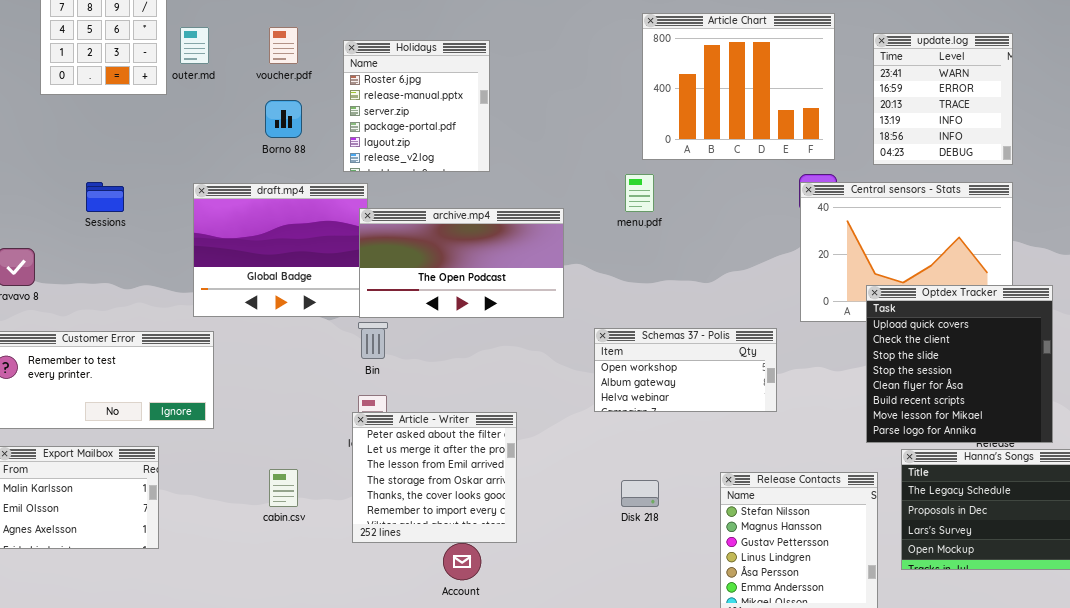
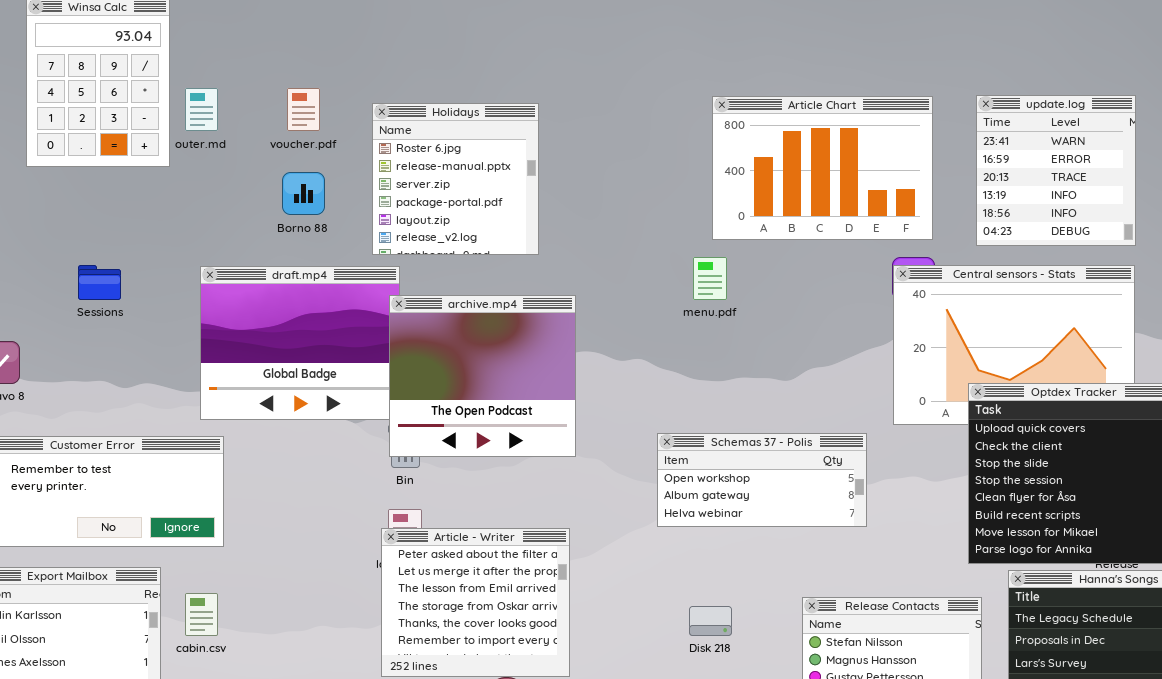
Article Chart: [642,13,835,160] -> [712,96,933,240], resized
archive.mp4: [359,208,564,318] -> [389,295,576,457], resized
cabin.csv: [269,469,298,507] -> [185,593,218,636], moved

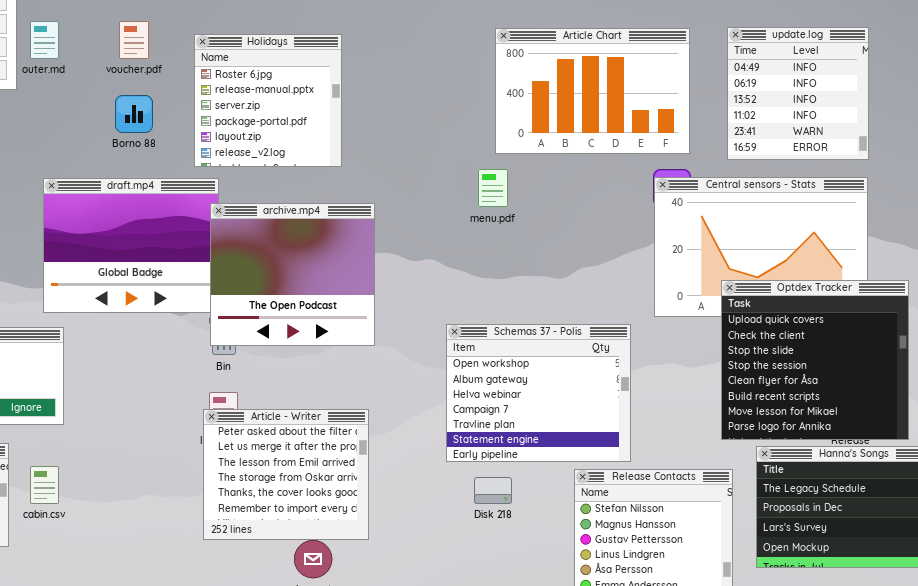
update.log: [976,95,1136,246] -> [727,27,869,160], scrolled up 4 rows
Schemas 37 - Polis: [657,433,867,527] -> [446,324,631,462], resized

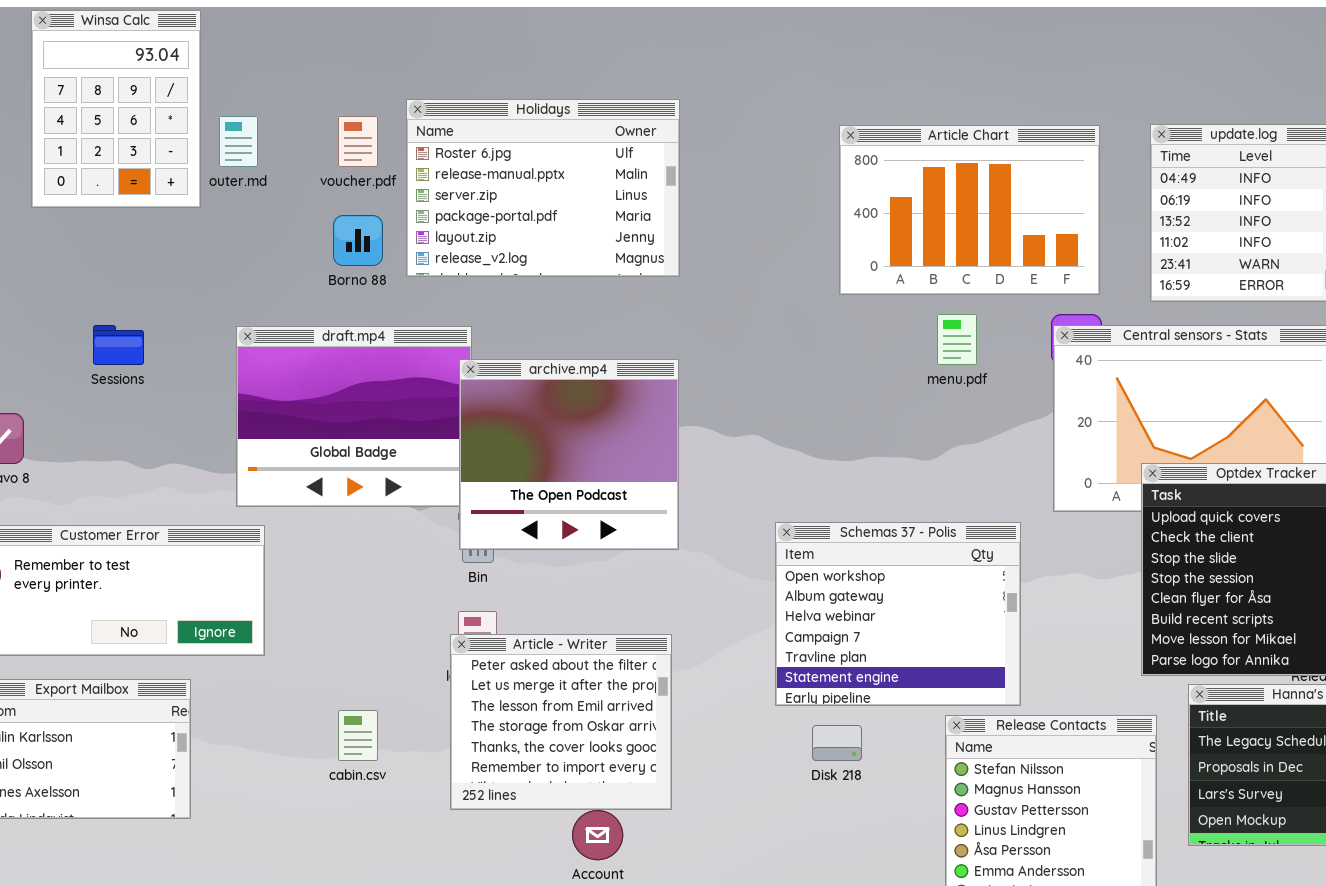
Holidays: [194,34,342,167] -> [406,99,680,277], moved, resized
menu.pdf: [478,169,508,207] -> [937,314,977,365], moved
cabin.csv: [30,466,59,504] -> [338,710,378,761], moved

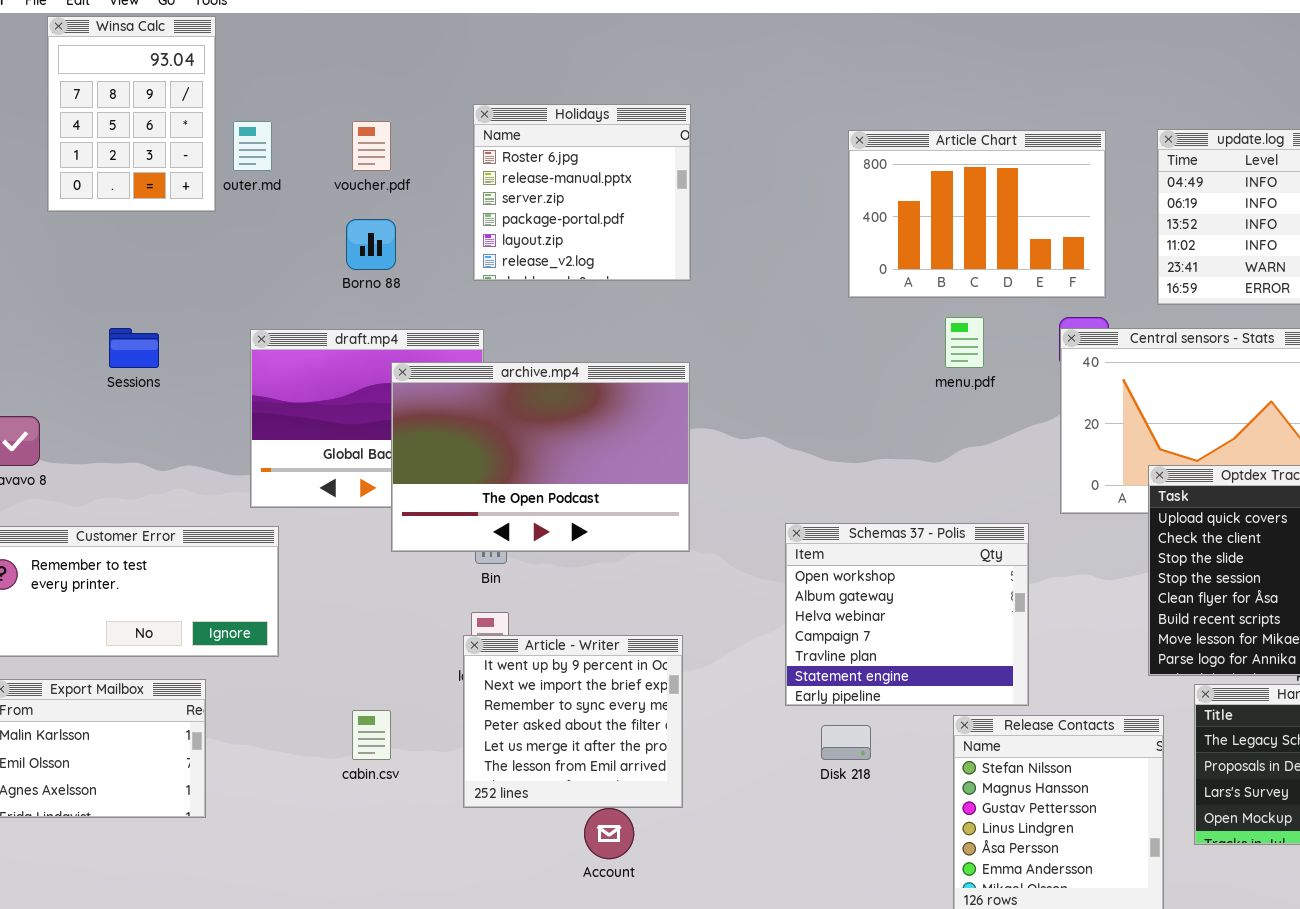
Holidays: [406,99,680,277] -> [473,104,691,281], resized
archive.mp4: [459,359,679,550] -> [391,362,690,552], resized
Article - Writer: [450,634,672,810] -> [463,635,683,808], scrolled up 3 rows

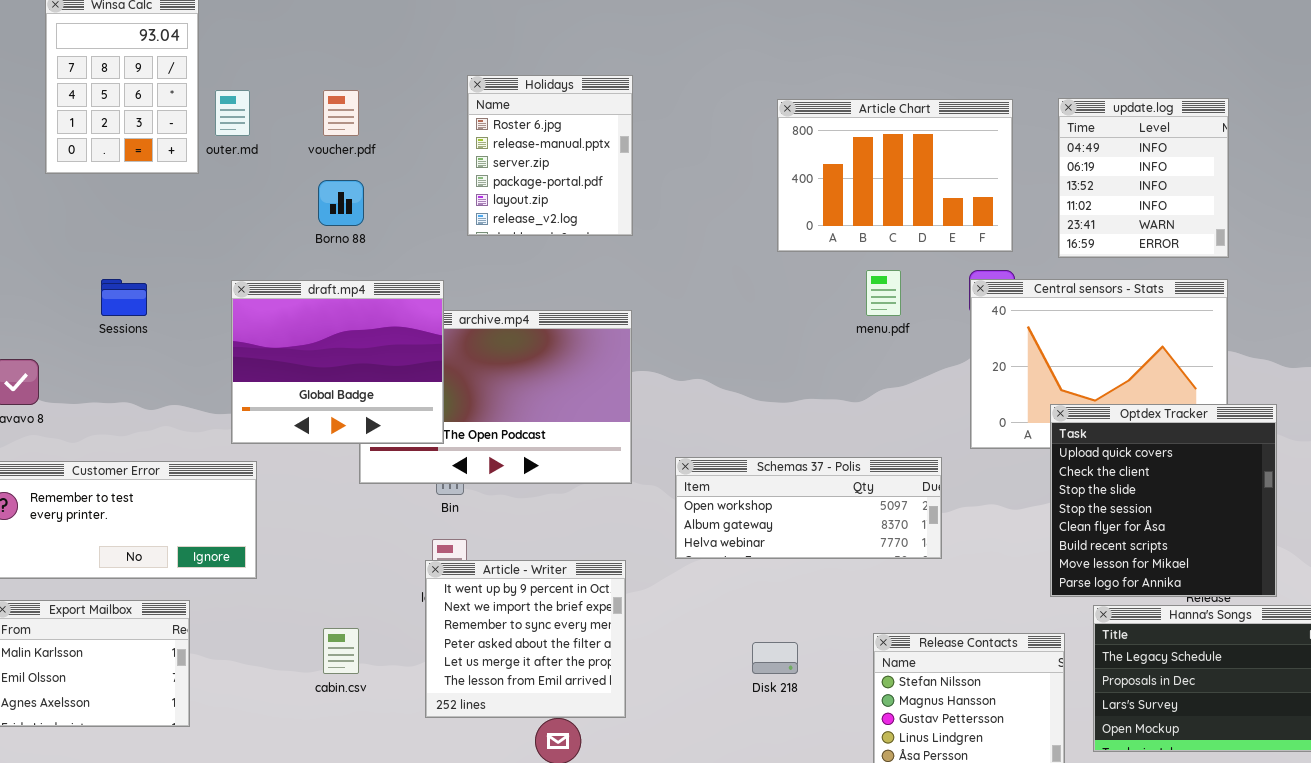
Holidays: [473,104,691,281] -> [467,75,633,236], resized
draft.mp4: [250,329,484,508] -> [231,280,444,444], raised
Schemas 37 - Polis: [785,523,1029,706] -> [675,457,942,559], resized

